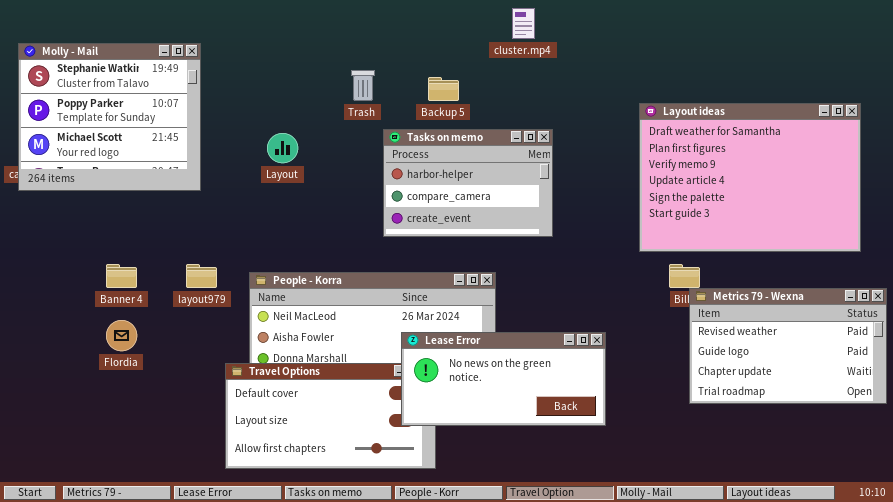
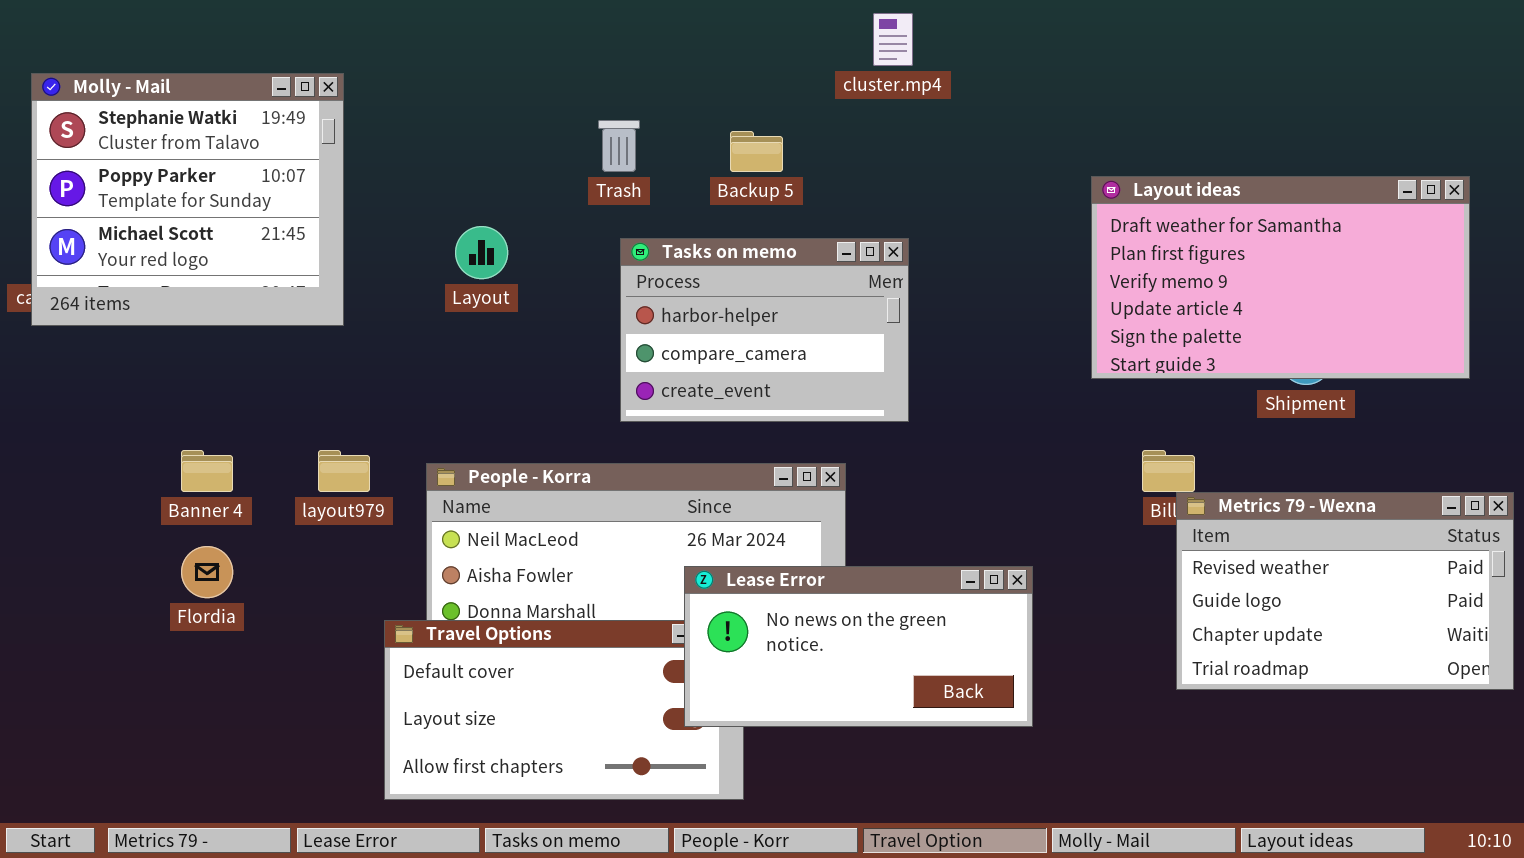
Layout ideas: [639,103,861,252] -> [1091,176,1470,379], resized
Tasks on memo: [383,129,553,237] -> [620,238,909,422], moved

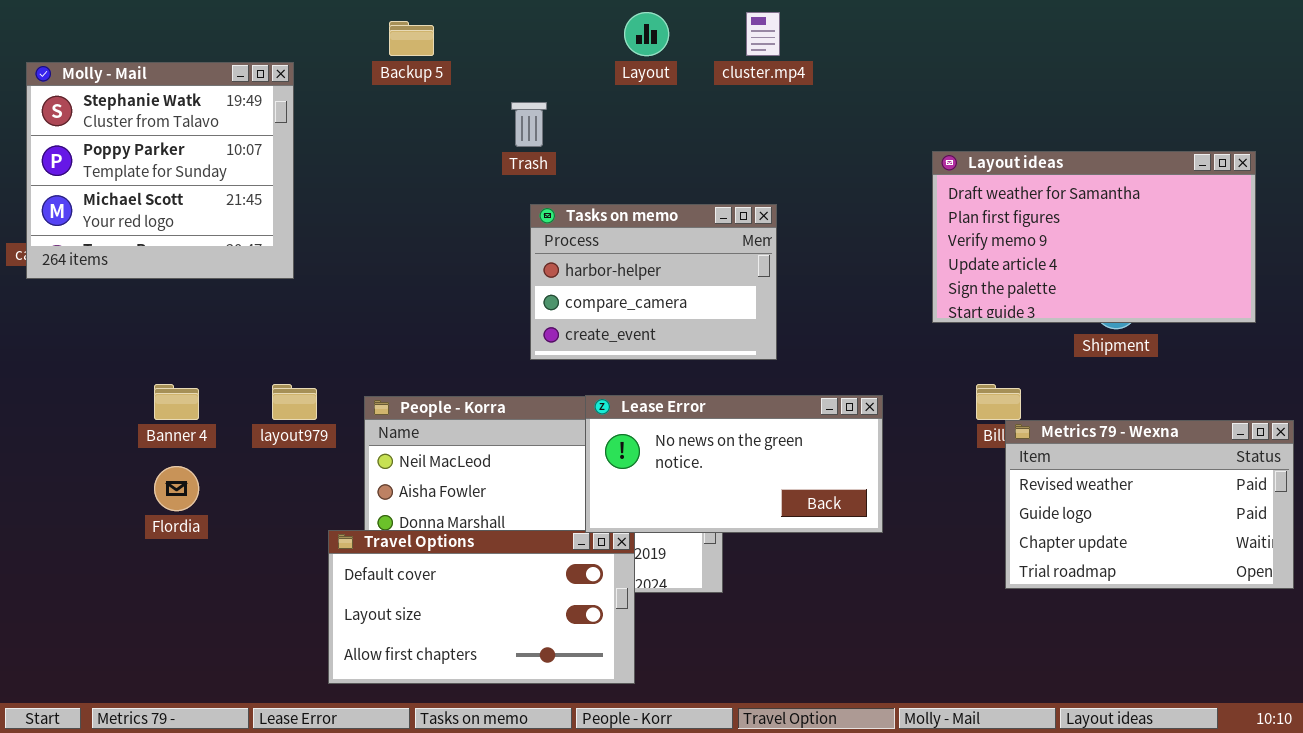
Backup 5: [730,131,783,172] -> [389,21,434,56], moved
Layout: [455,226,508,279] -> [624,12,669,56], moved
Lease Error: [684,566,1033,727] -> [585,395,883,533], moved

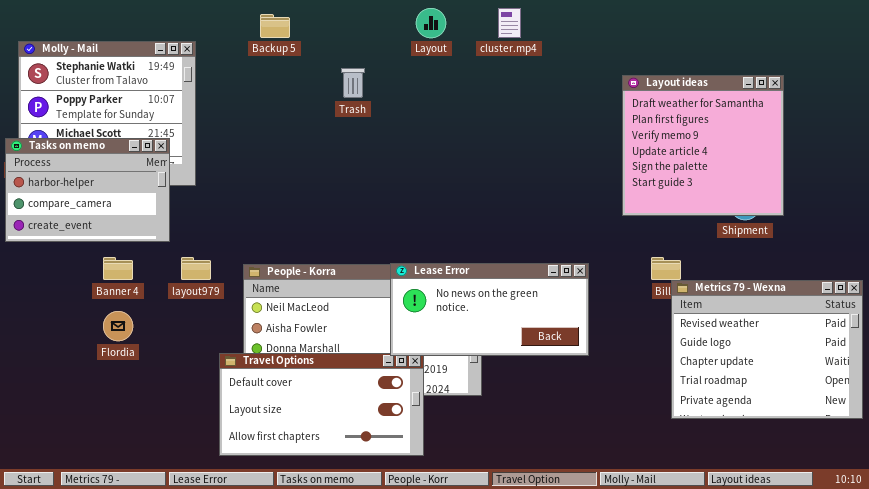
Layout ideas: [932,151,1256,323] -> [622,75,784,216], resized
Tasks on memo: [530,204,777,360] -> [5,138,170,242], moved
Metrics 79 - Wexna: [1005,420,1294,589] -> [671,280,863,419], resized

